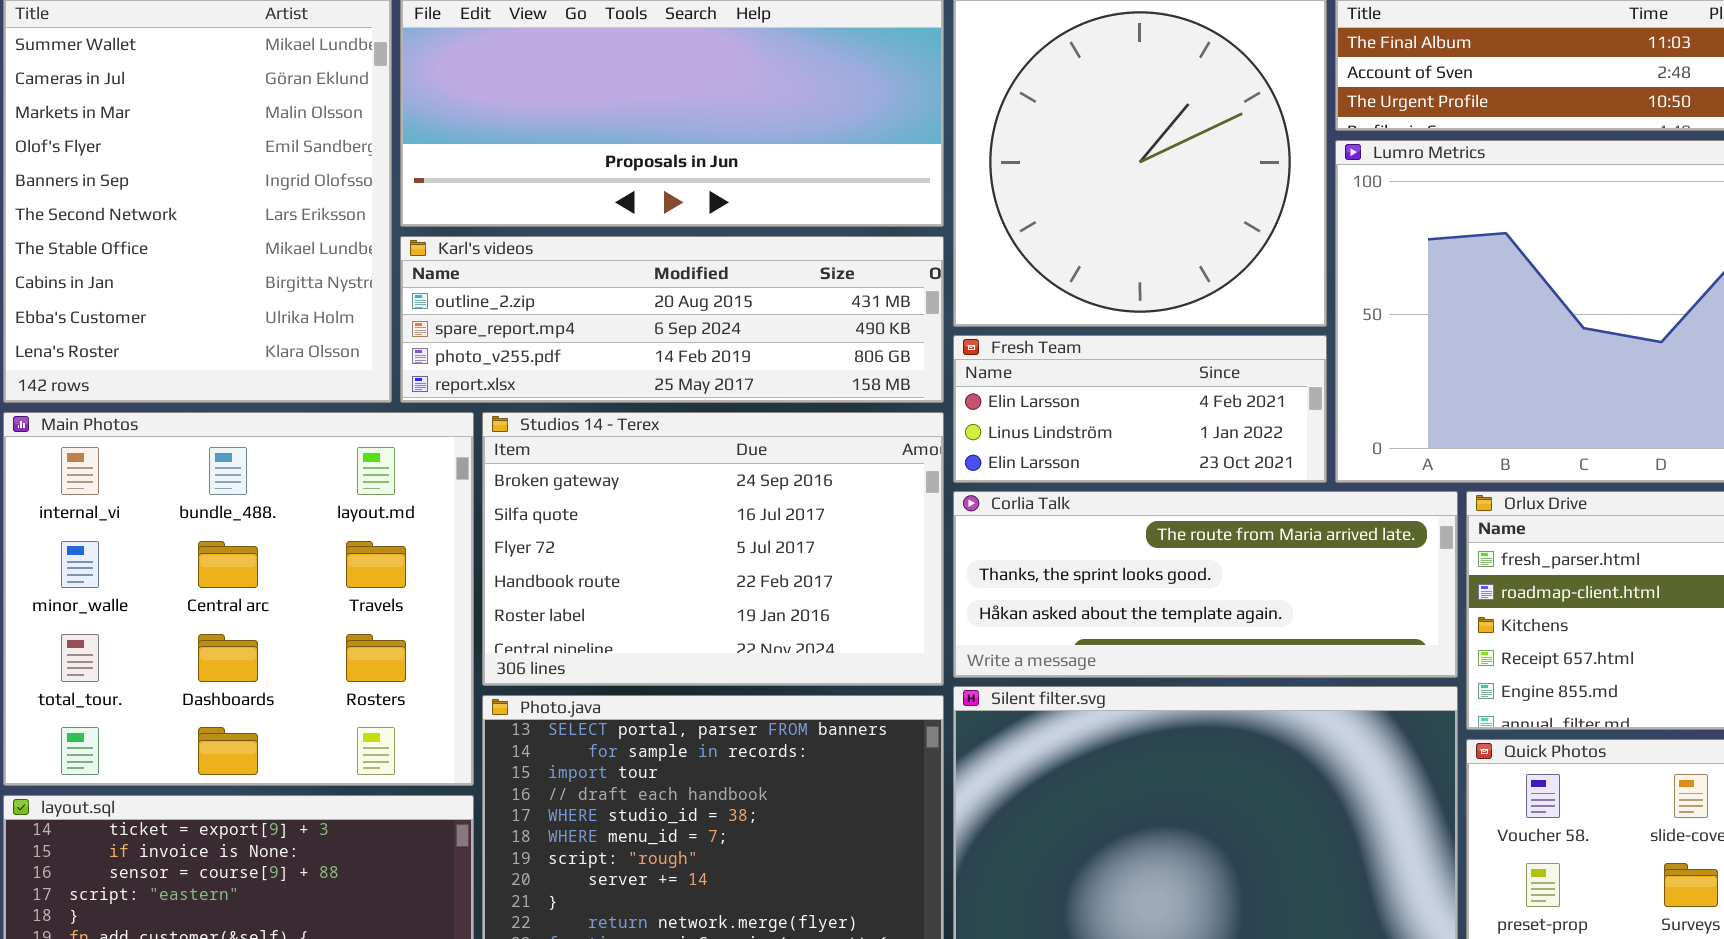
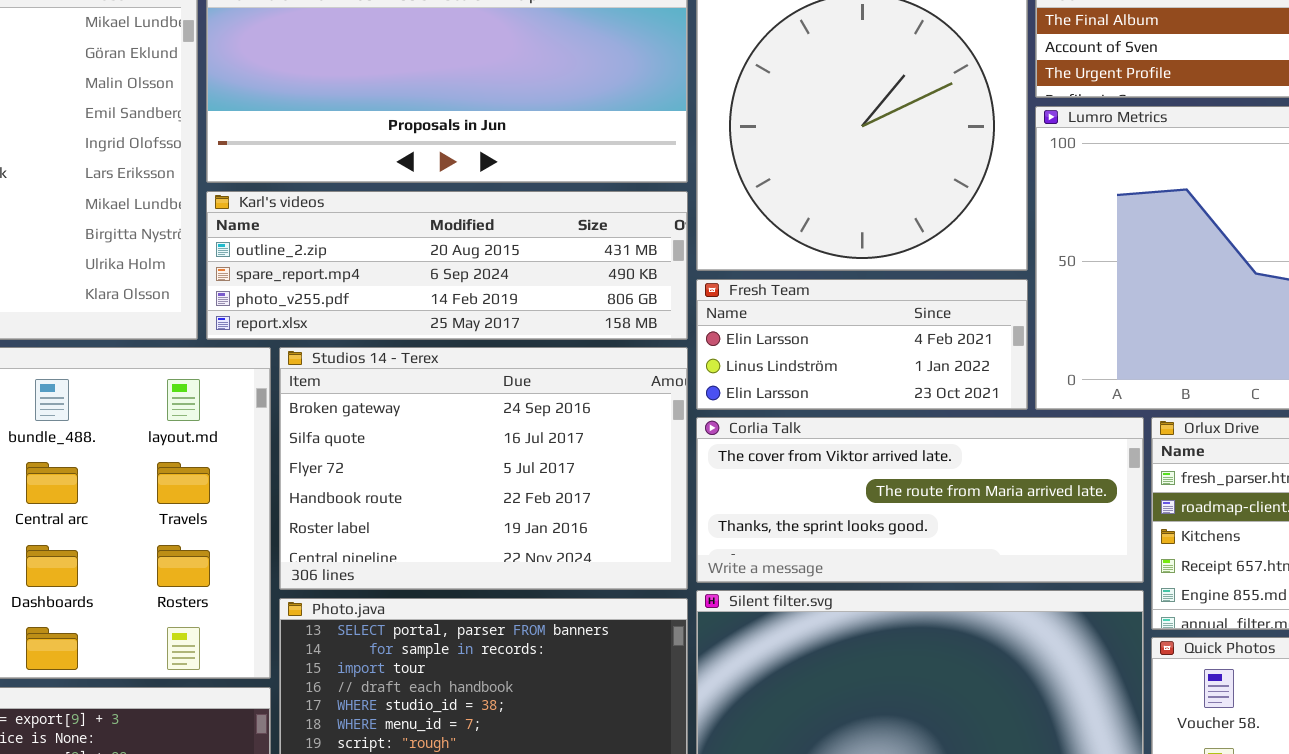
Corlia Talk: [953,491,1458,678] -> [696,417,1144,583], scrolled up 1 row

